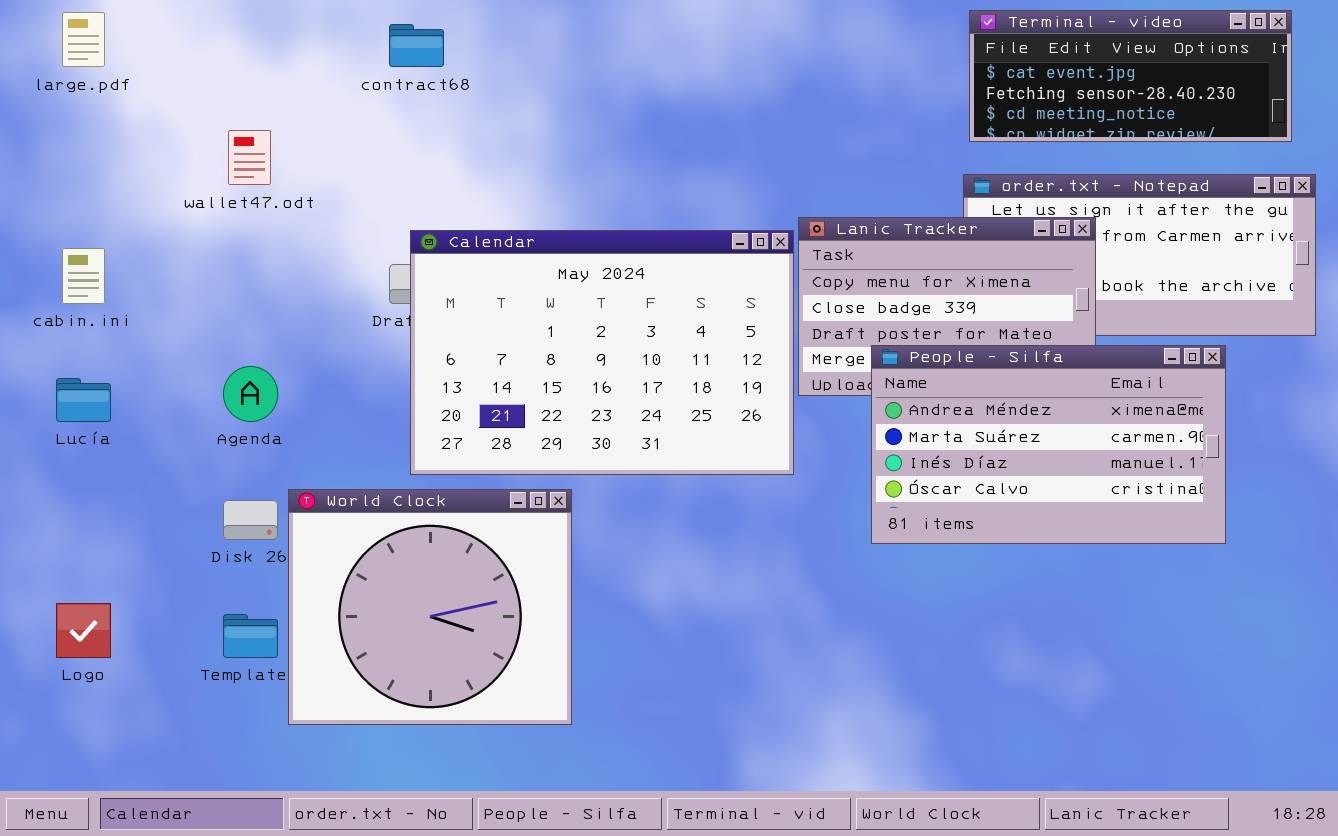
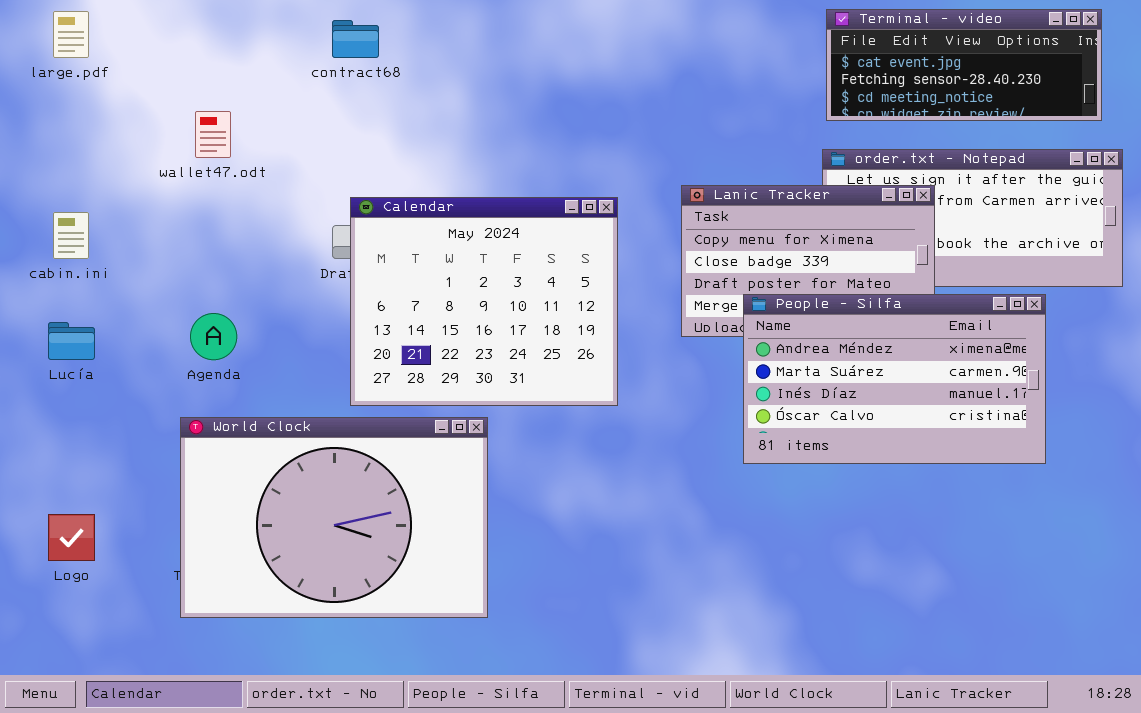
Calendar: [410,230,794,475] -> [350,197,618,406], resized
World Clock: [288,489,572,725] -> [180,417,488,618], resized

